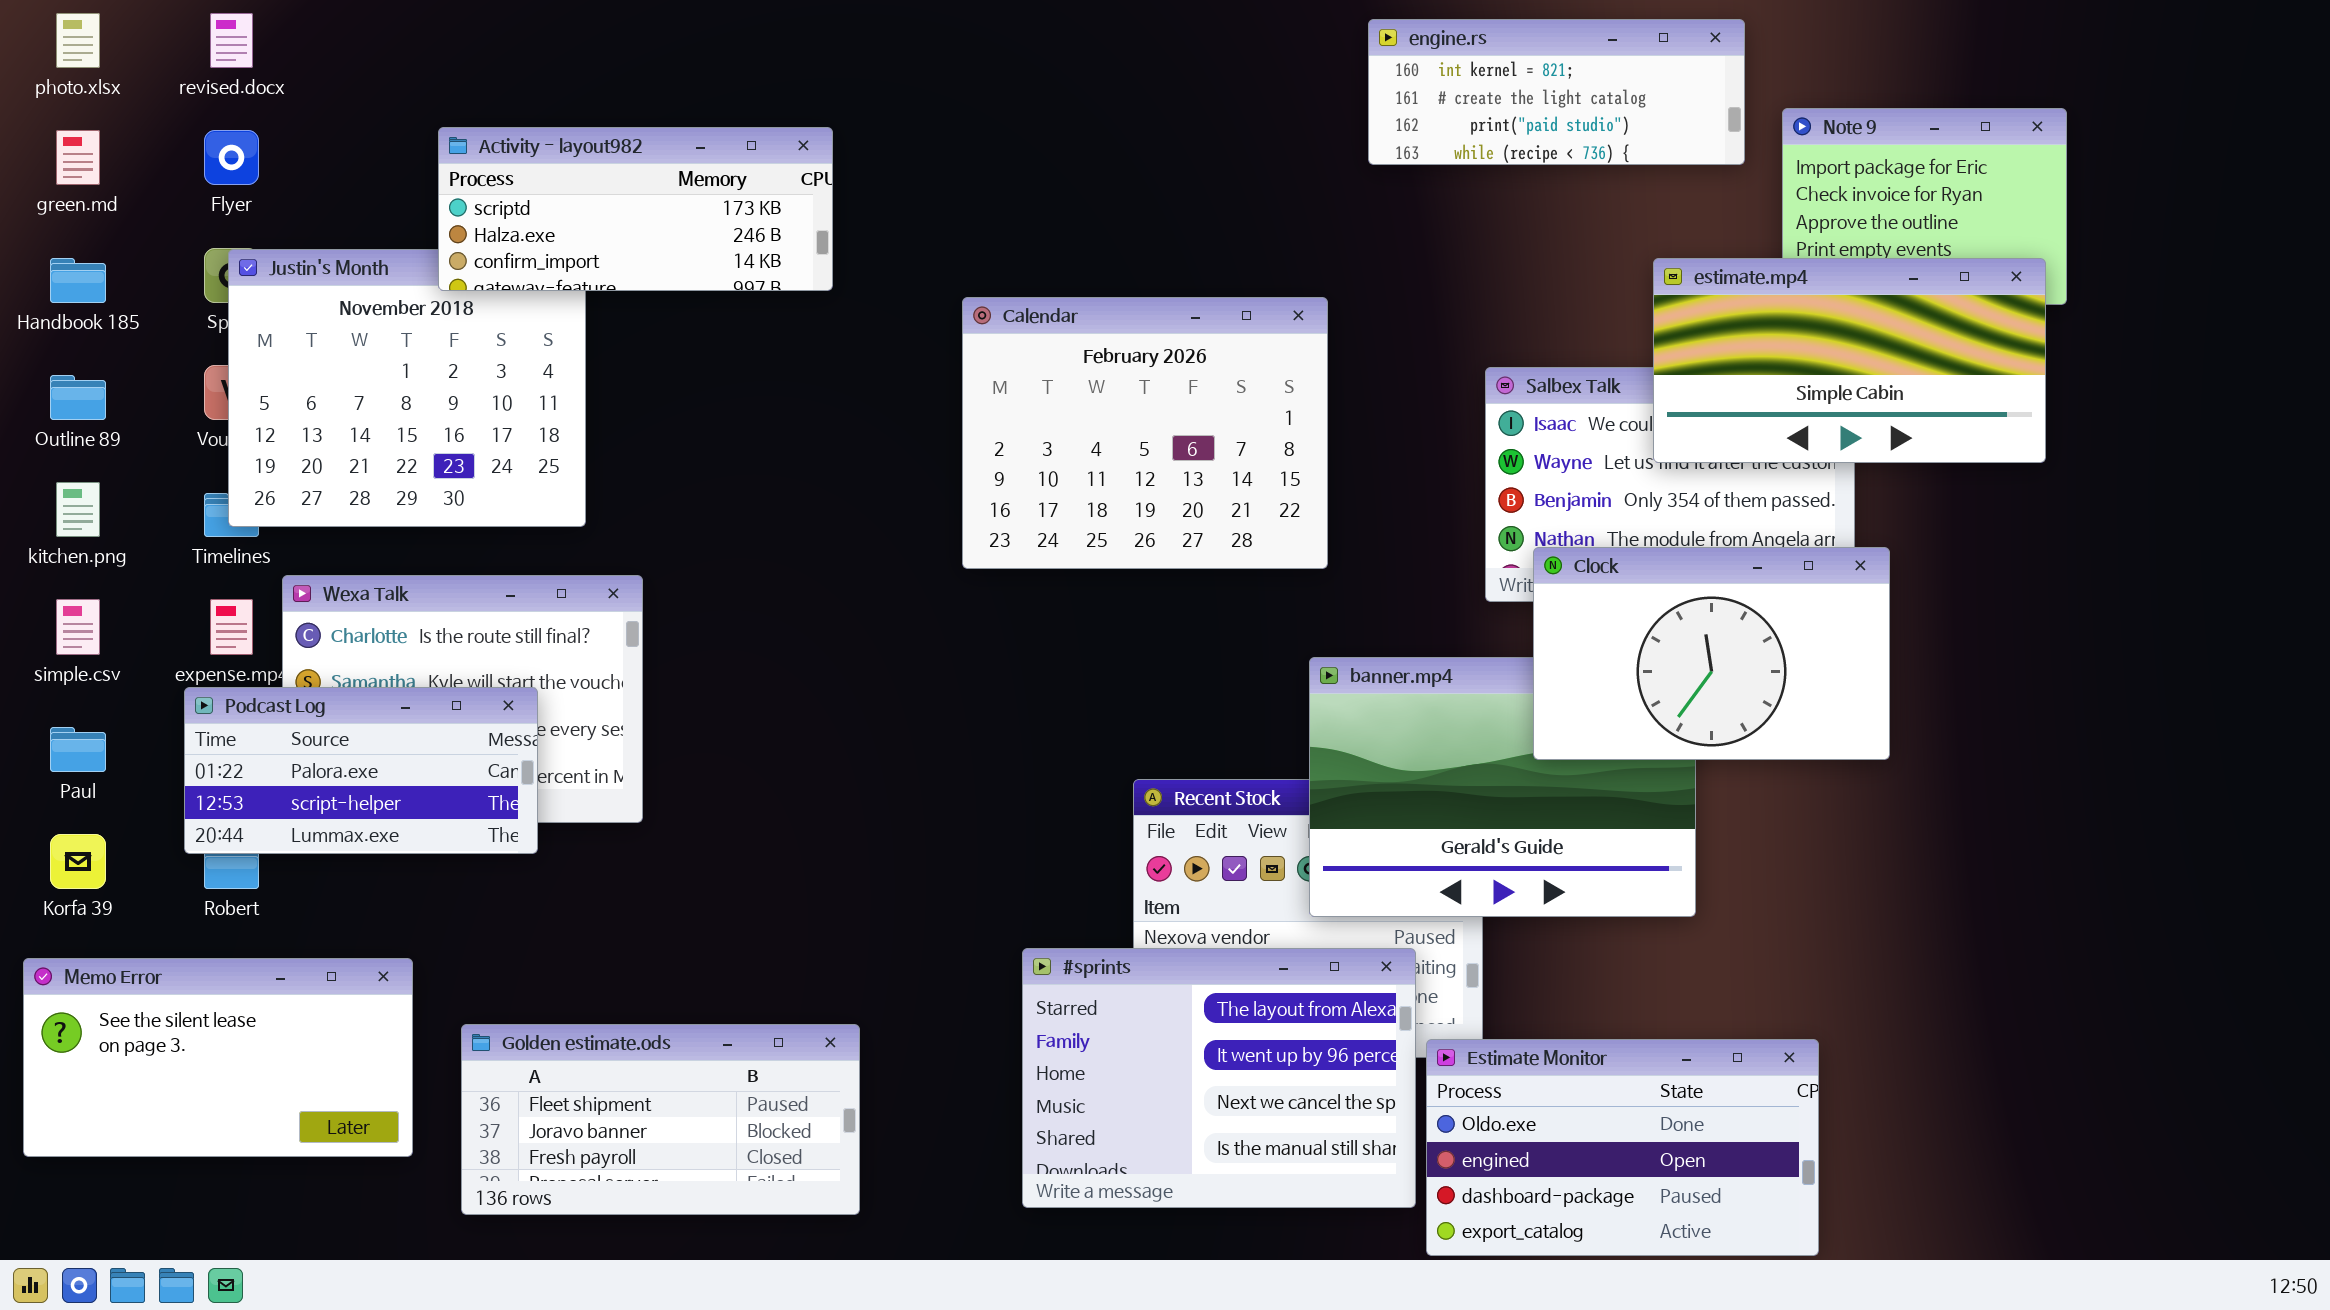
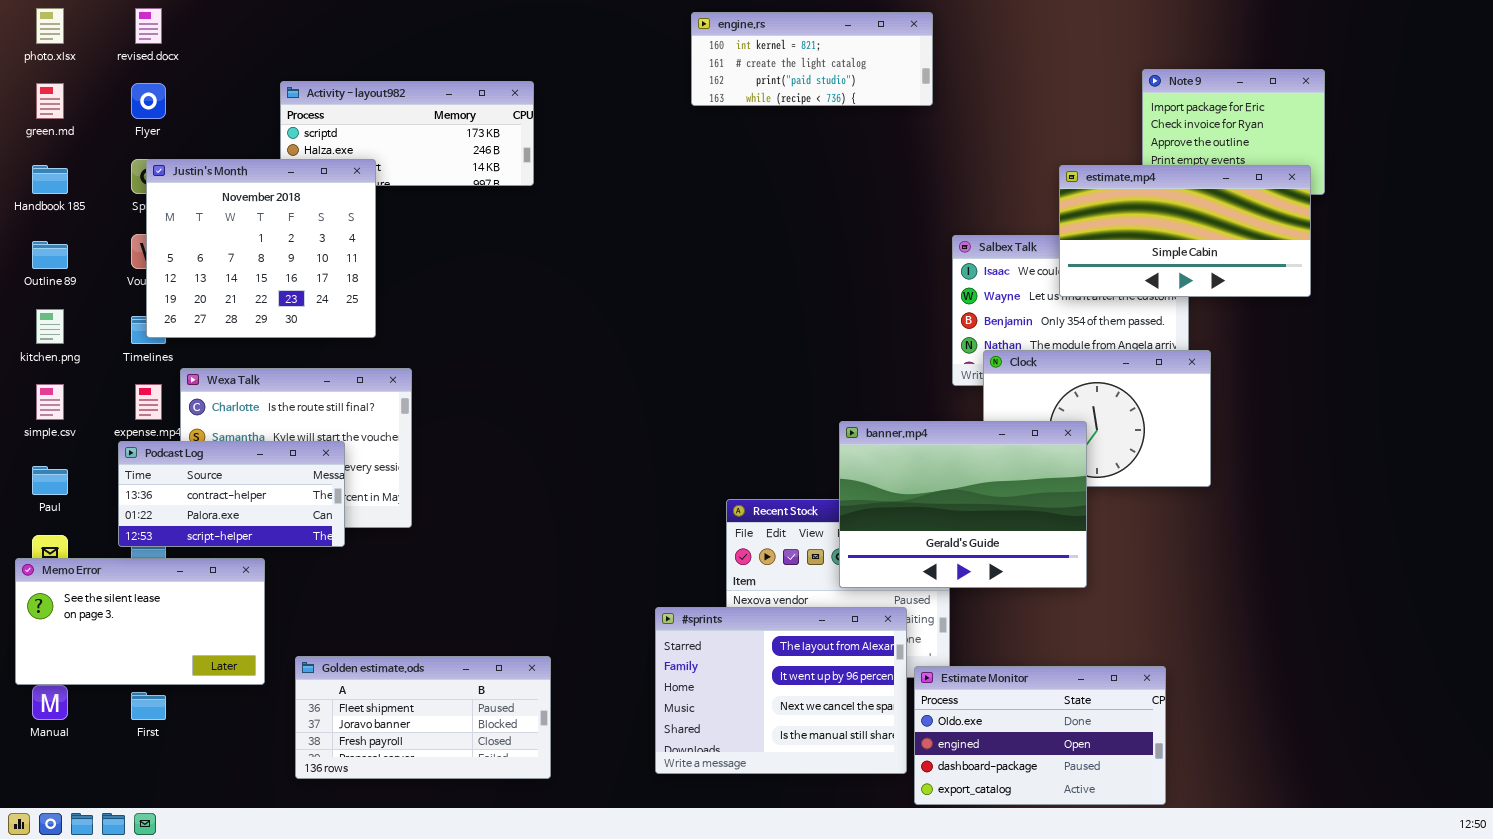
engine.rs: [1368,19,1745,165] -> [691,12,933,106], moved
Justin's Month: [228,249,586,527] -> [146,159,376,338], raised
Calendar: [962,297,1328,569] -> none, closed
banner.mp4: [1309,657,1696,917] -> [839,421,1087,588], raised
Podcast Log: [184,687,538,854] -> [118,441,345,547], scrolled up 1 row
Memo Error: [23,958,413,1157] -> [15,558,265,685], moved

